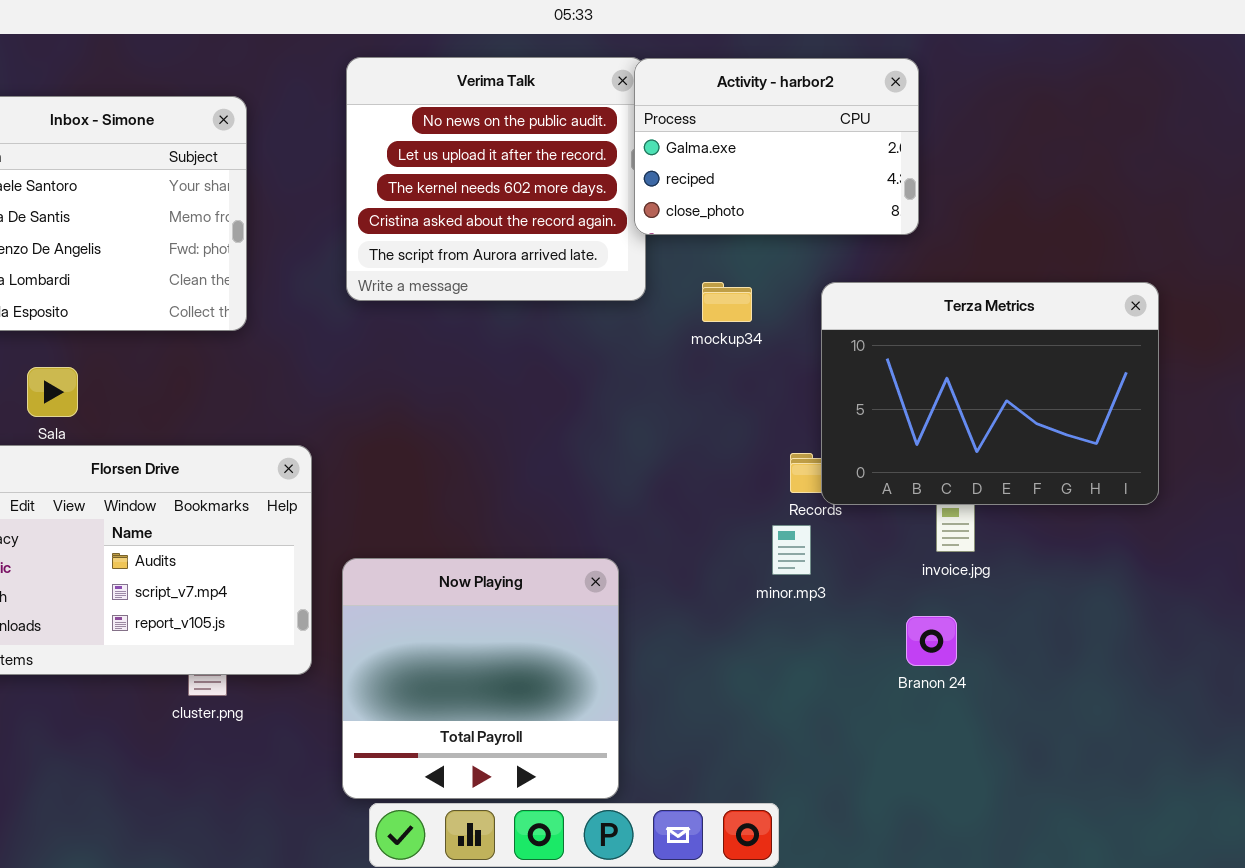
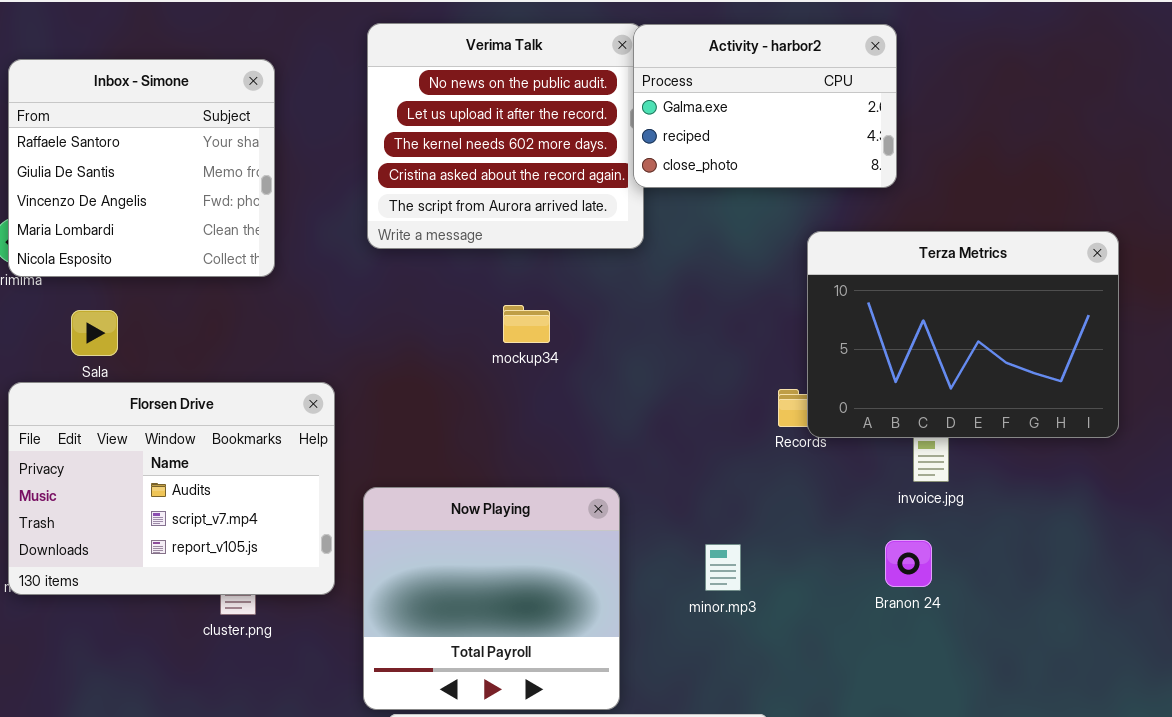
mockup34: [702,282,752,322] -> [503,305,550,343], moved
minor.mp3: [772,525,811,575] -> [705,544,741,591], moved

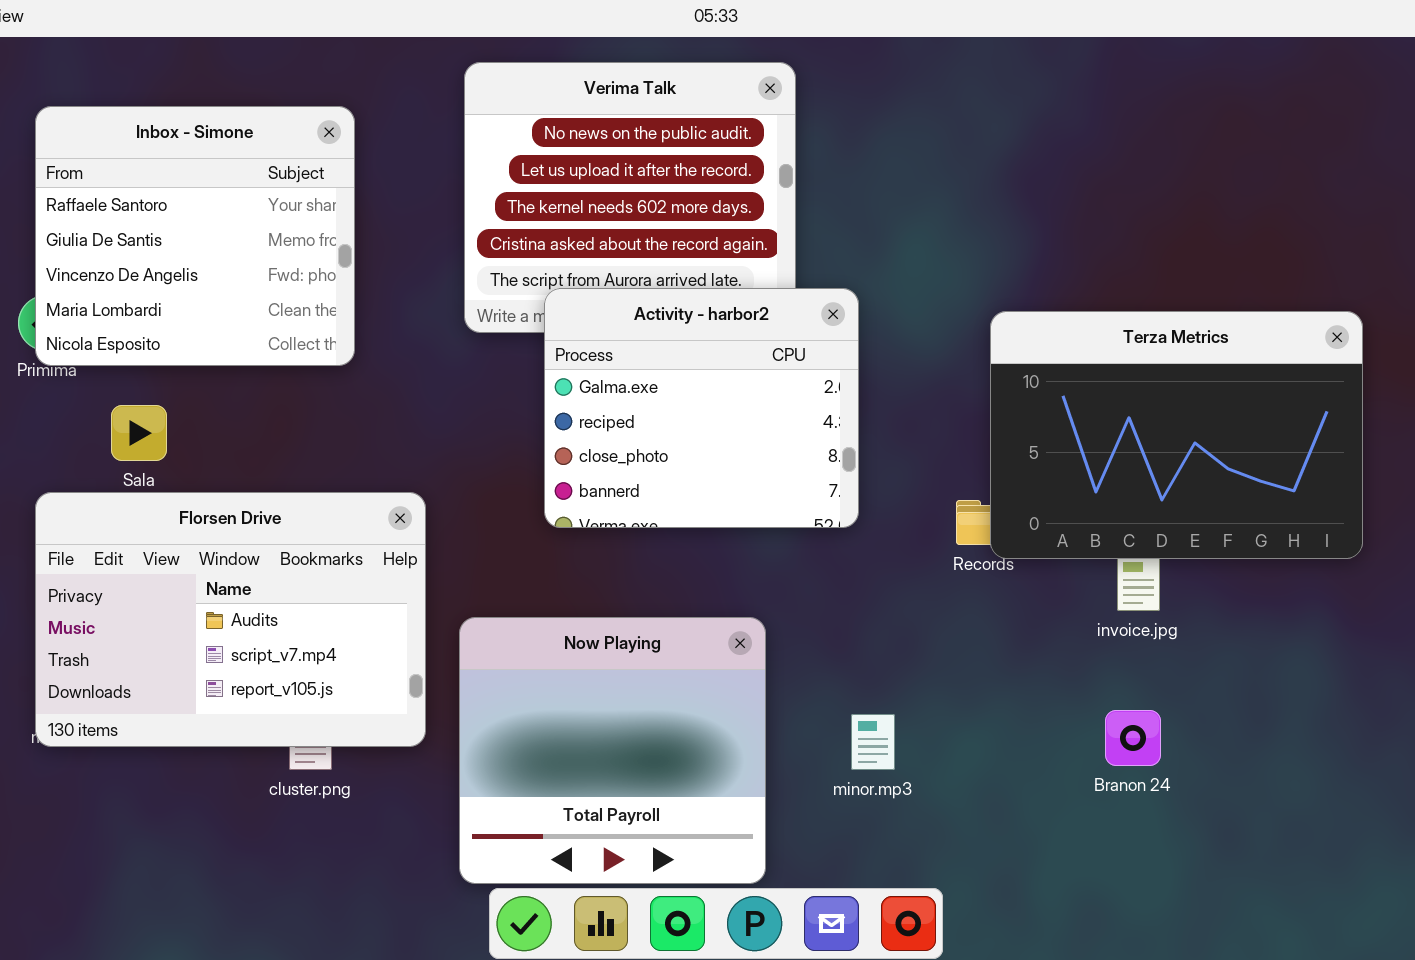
Activity - harbor2: [633,24,897,188] -> [544,288,859,528], moved, resized
Branon 24: [885,540,932,587] -> [1105,710,1161,766], moved
minor.mp3: [705,544,741,591] -> [851,714,895,770], moved

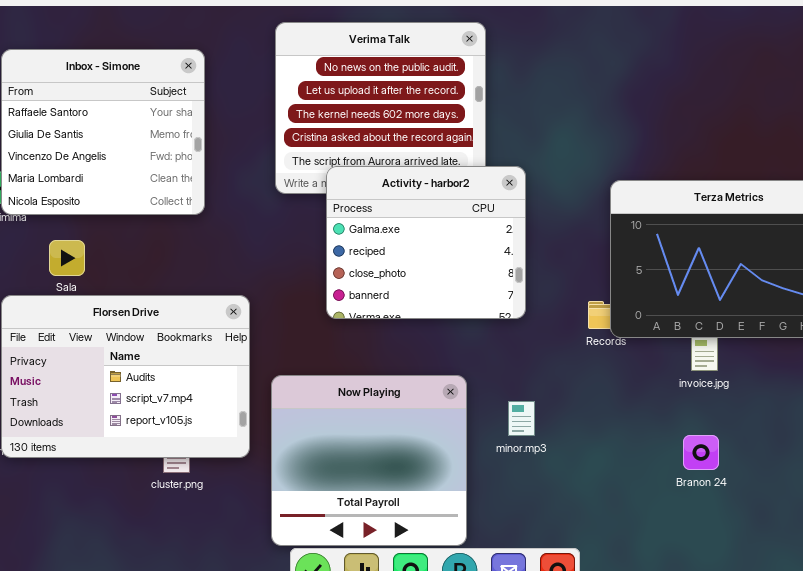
minor.mp3: [851,714,895,770] -> [508,401,535,436], moved

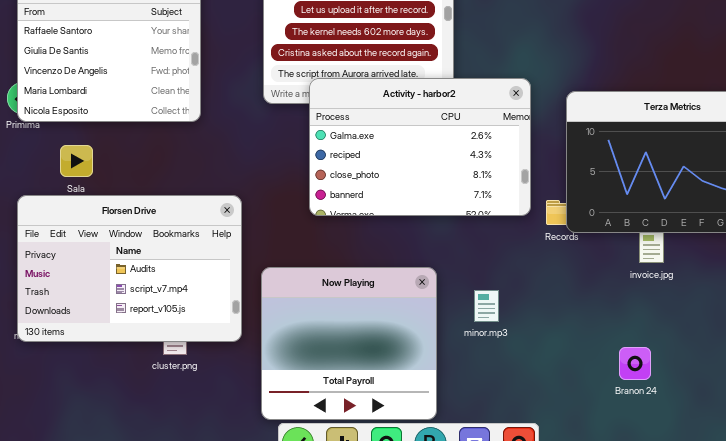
Activity - harbor2: [326,166,526,319] -> [309,78,531,216], resized
Branon 24: [683,435,719,470] -> [619,347,651,380], moved

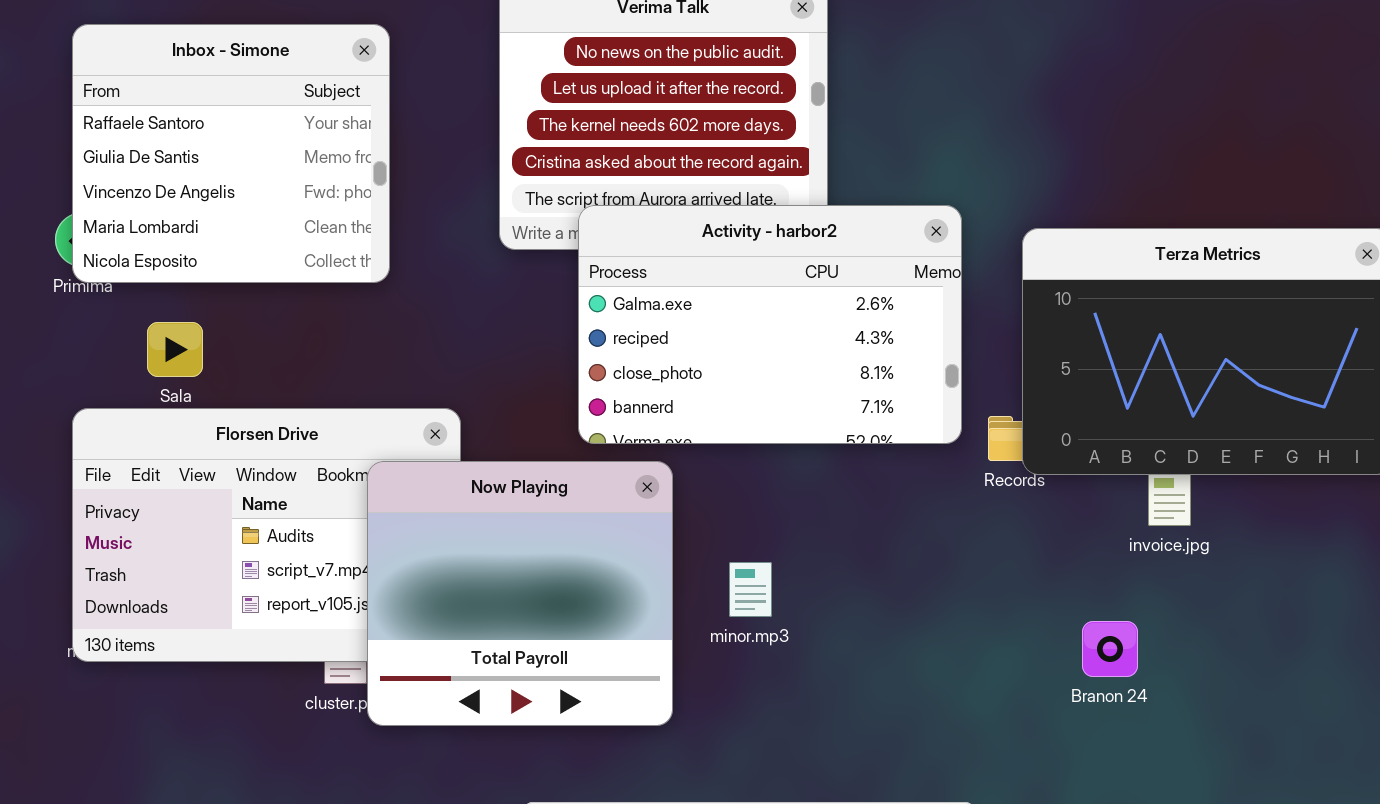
Now Playing: [261,267,437,420] -> [367,461,673,726], moved
minor.mp3: [474,290,499,322] -> [729,562,772,617], moved
Branon 24: [619,347,651,380] -> [1082,621,1138,677], moved

